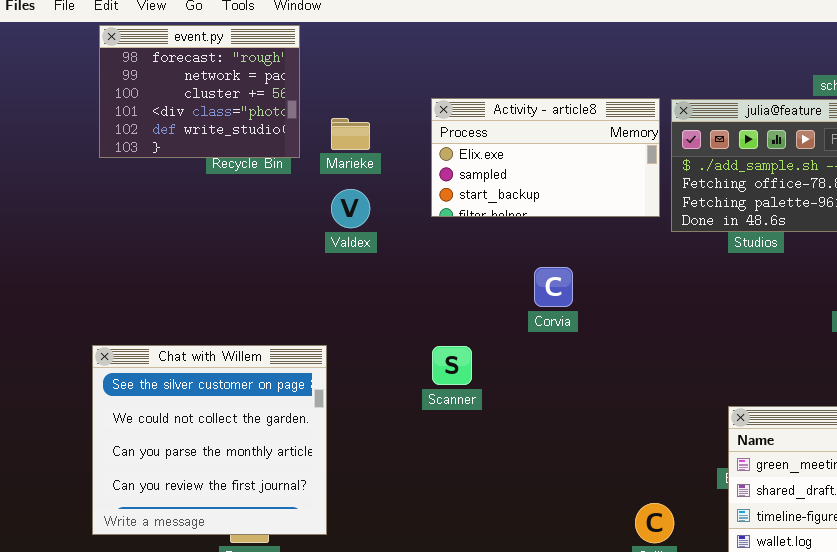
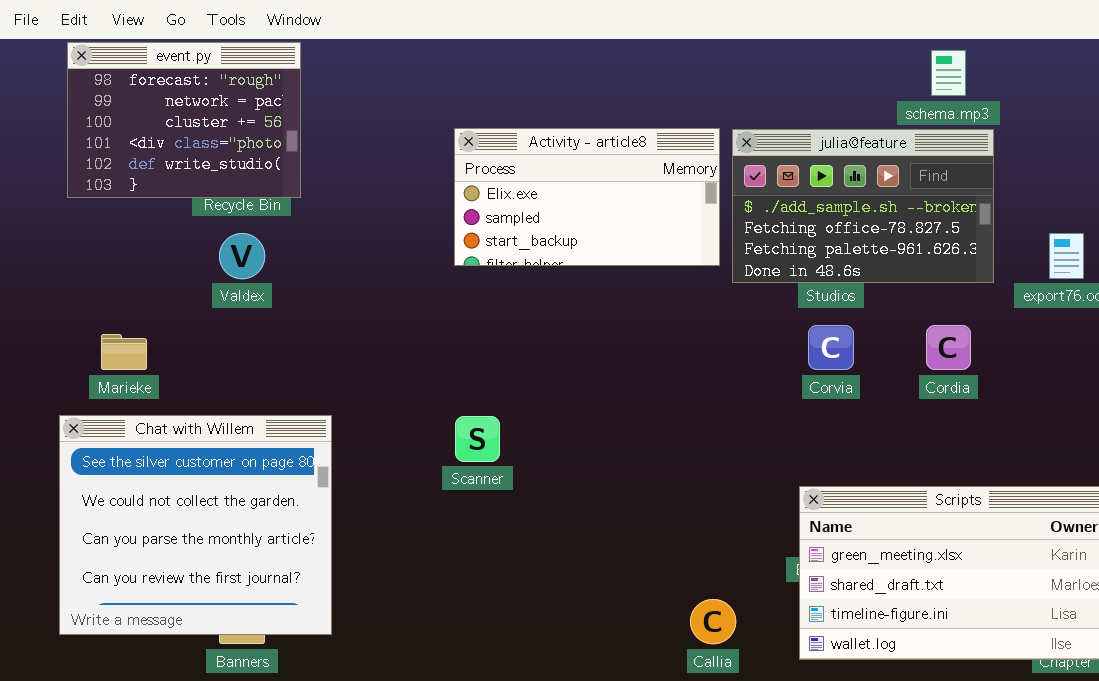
Marieke: [331,118,370,150] -> [101,334,147,370], moved
Valdex: [331,189,370,228] -> [219,233,265,279], moved
Corvia: [534,267,573,307] -> [808,325,854,370], moved

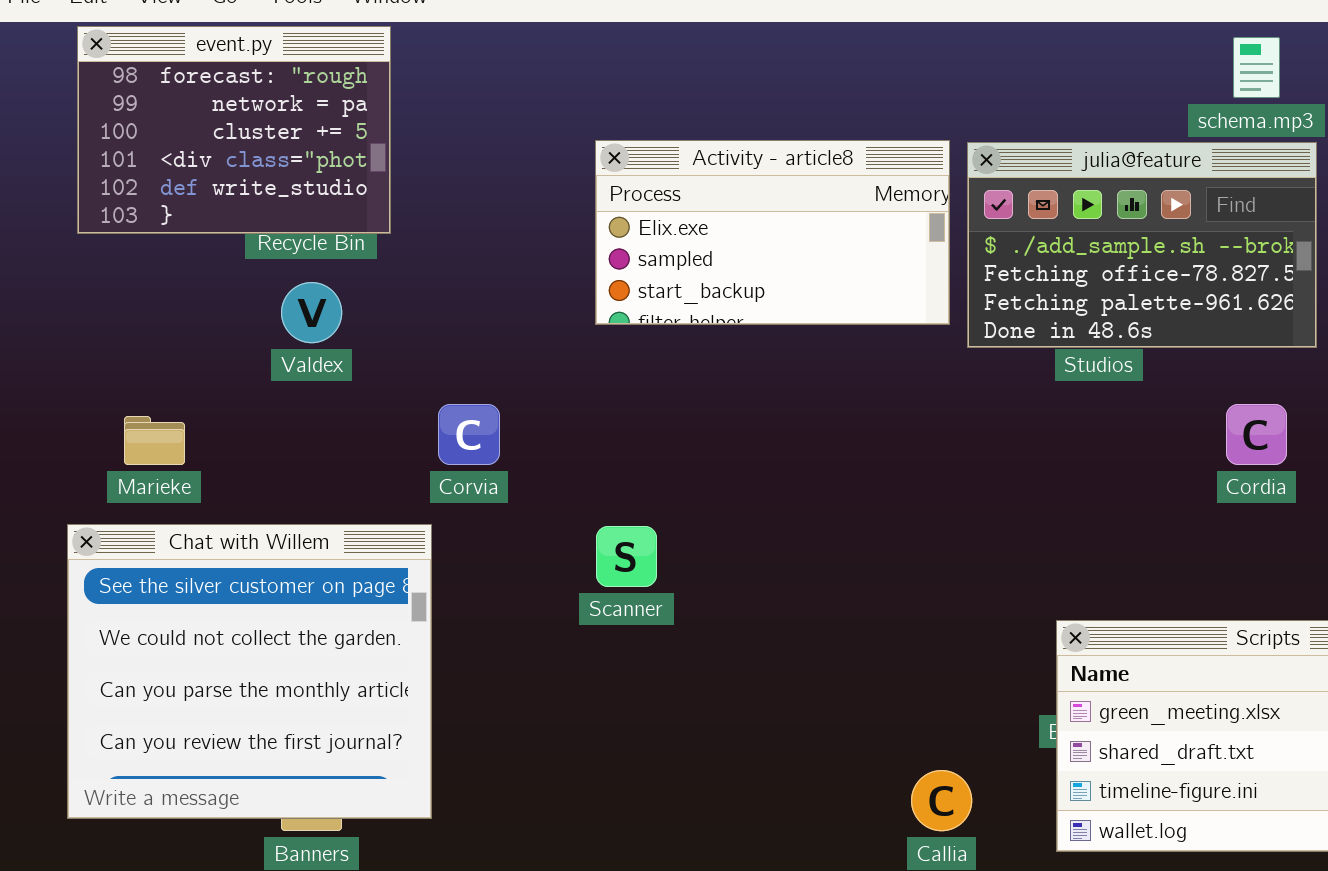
Corvia: [808,325,854,370] -> [438,404,500,465], moved

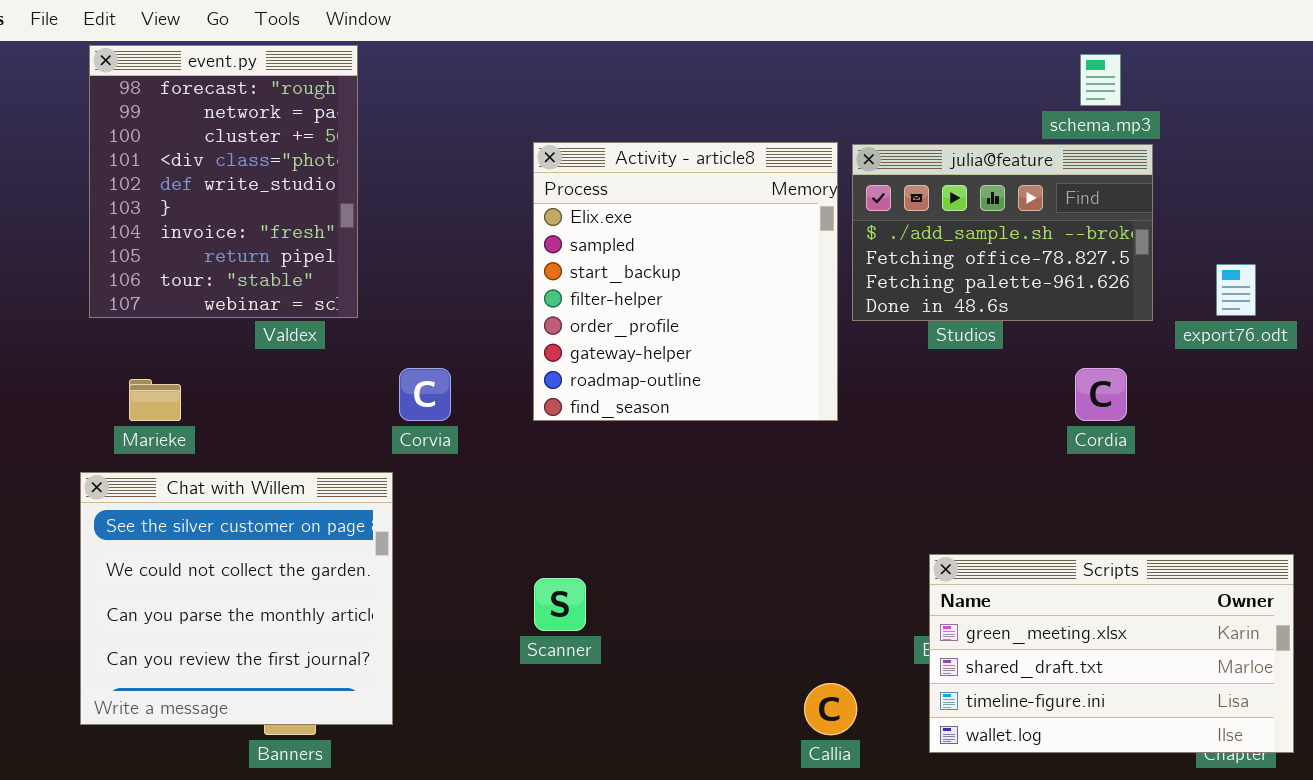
event.py: [77,26,391,234] -> [89,45,358,318], resized
Activity - article8: [595,140,950,325] -> [533,142,838,421], resized
Scanner: [596,526,657,587] -> [534,578,586,631], moved

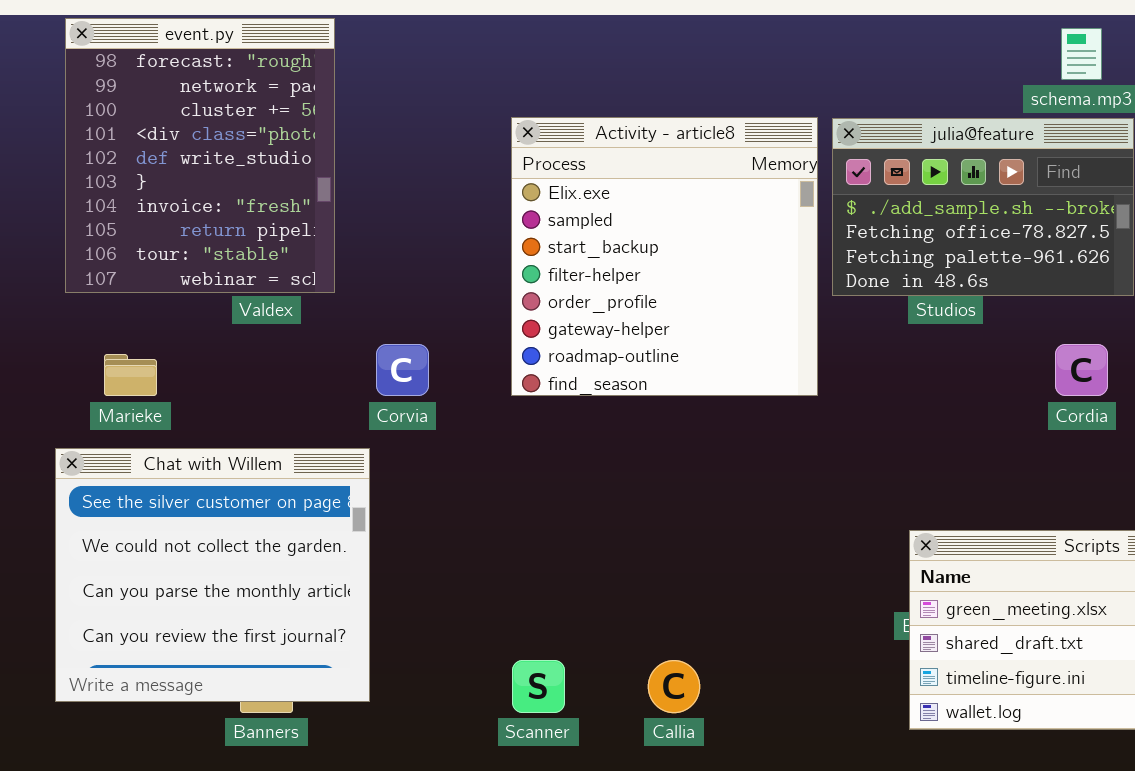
Scanner: [534,578,586,631] -> [512,660,565,713], moved
Callia: [804,683,857,735] -> [648,660,700,713], moved

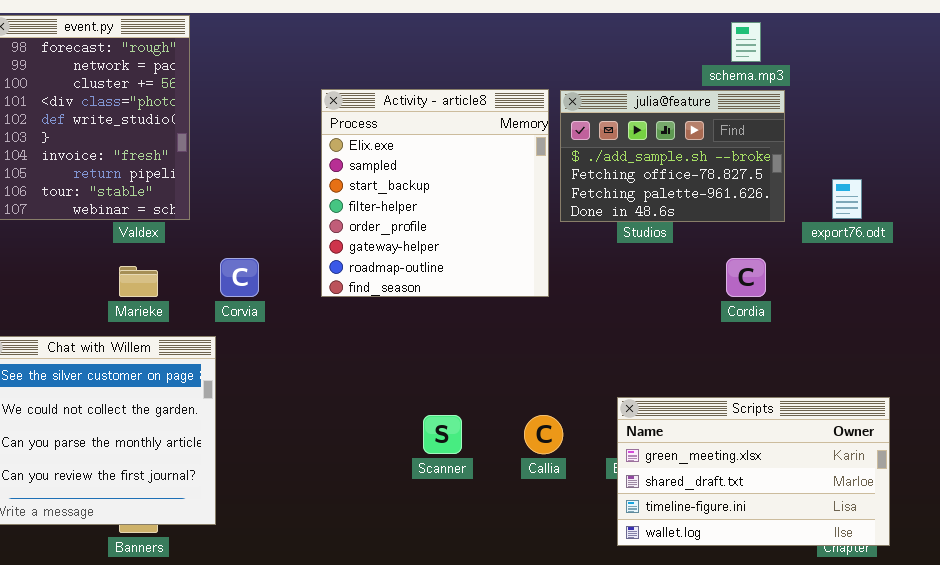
Marieke: [104,354,157,396] -> [119,266,158,297], moved
Scanner: [512,660,565,713] -> [423,415,462,454], moved
Callia: [648,660,700,713] -> [524,415,563,454], moved

